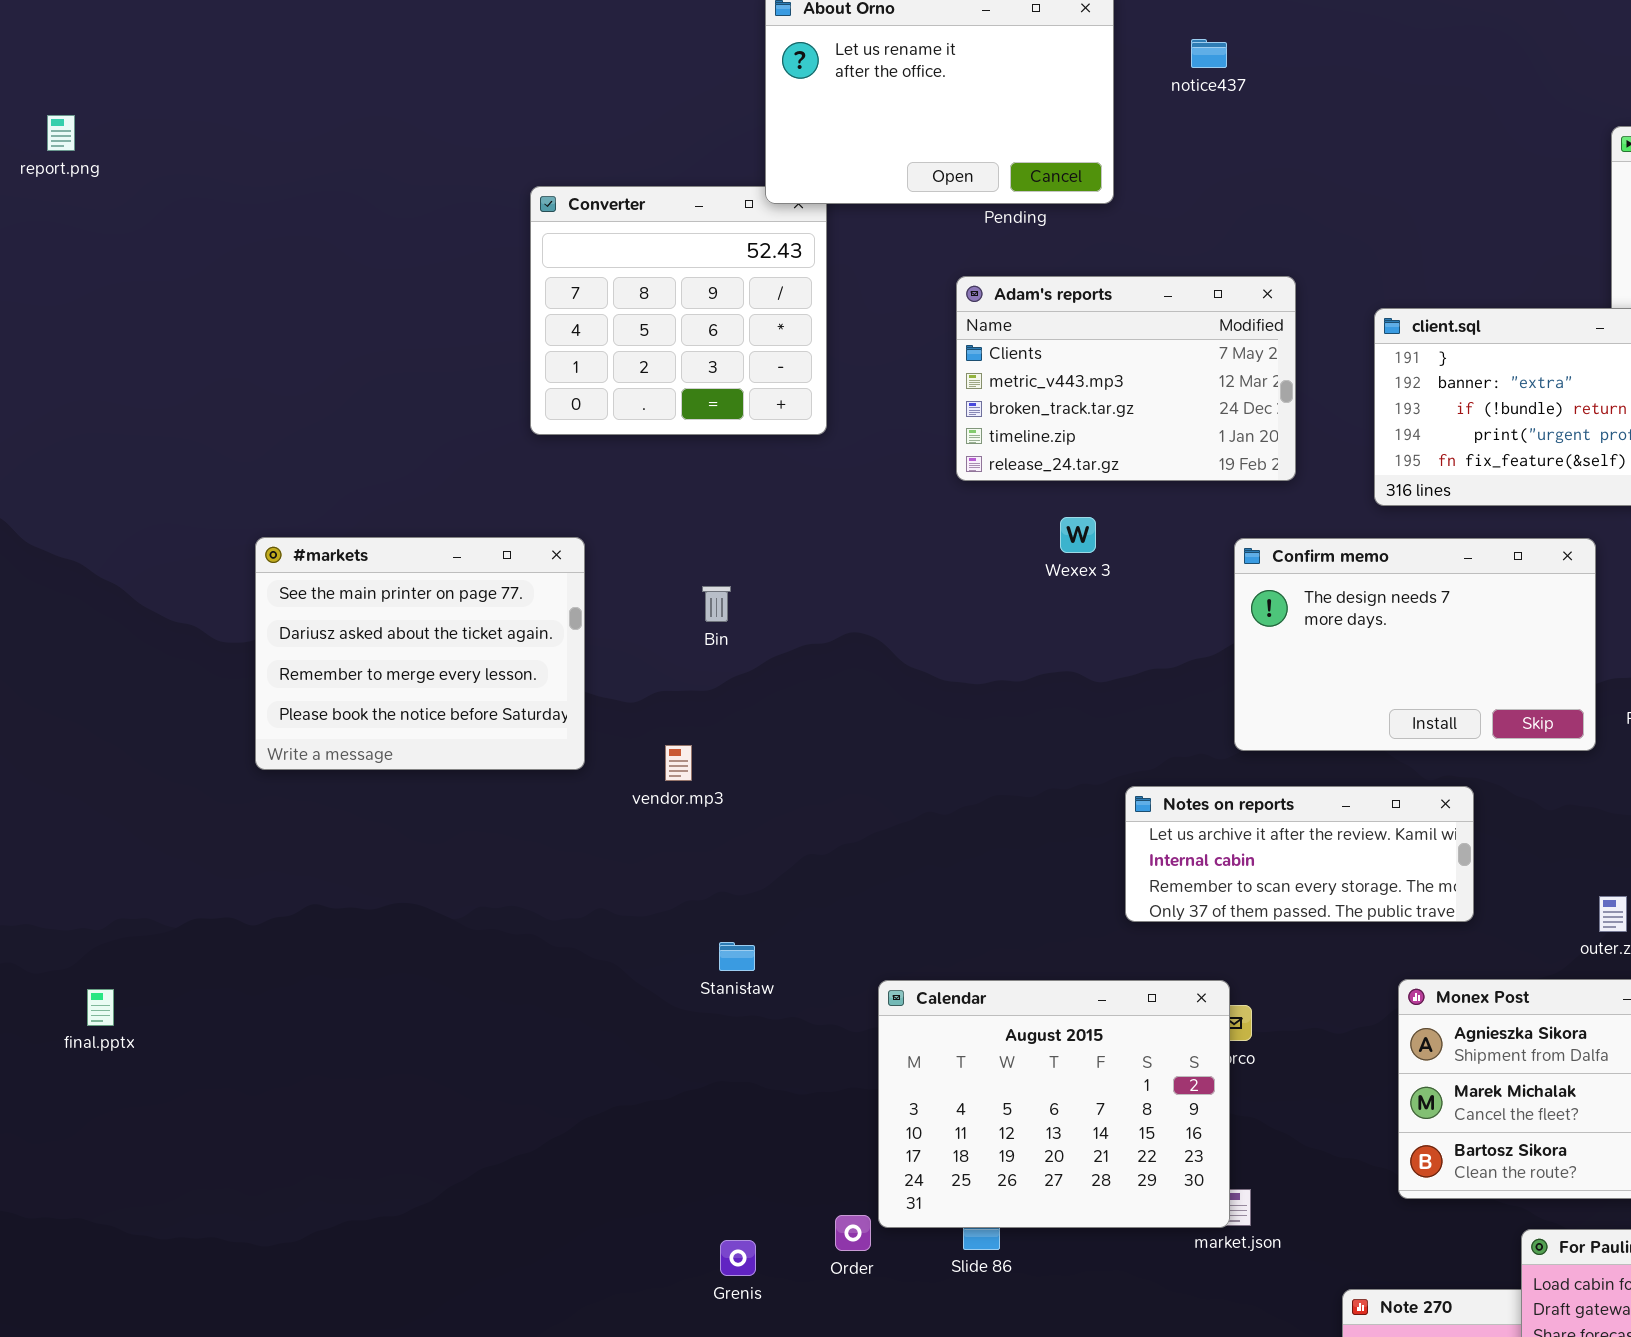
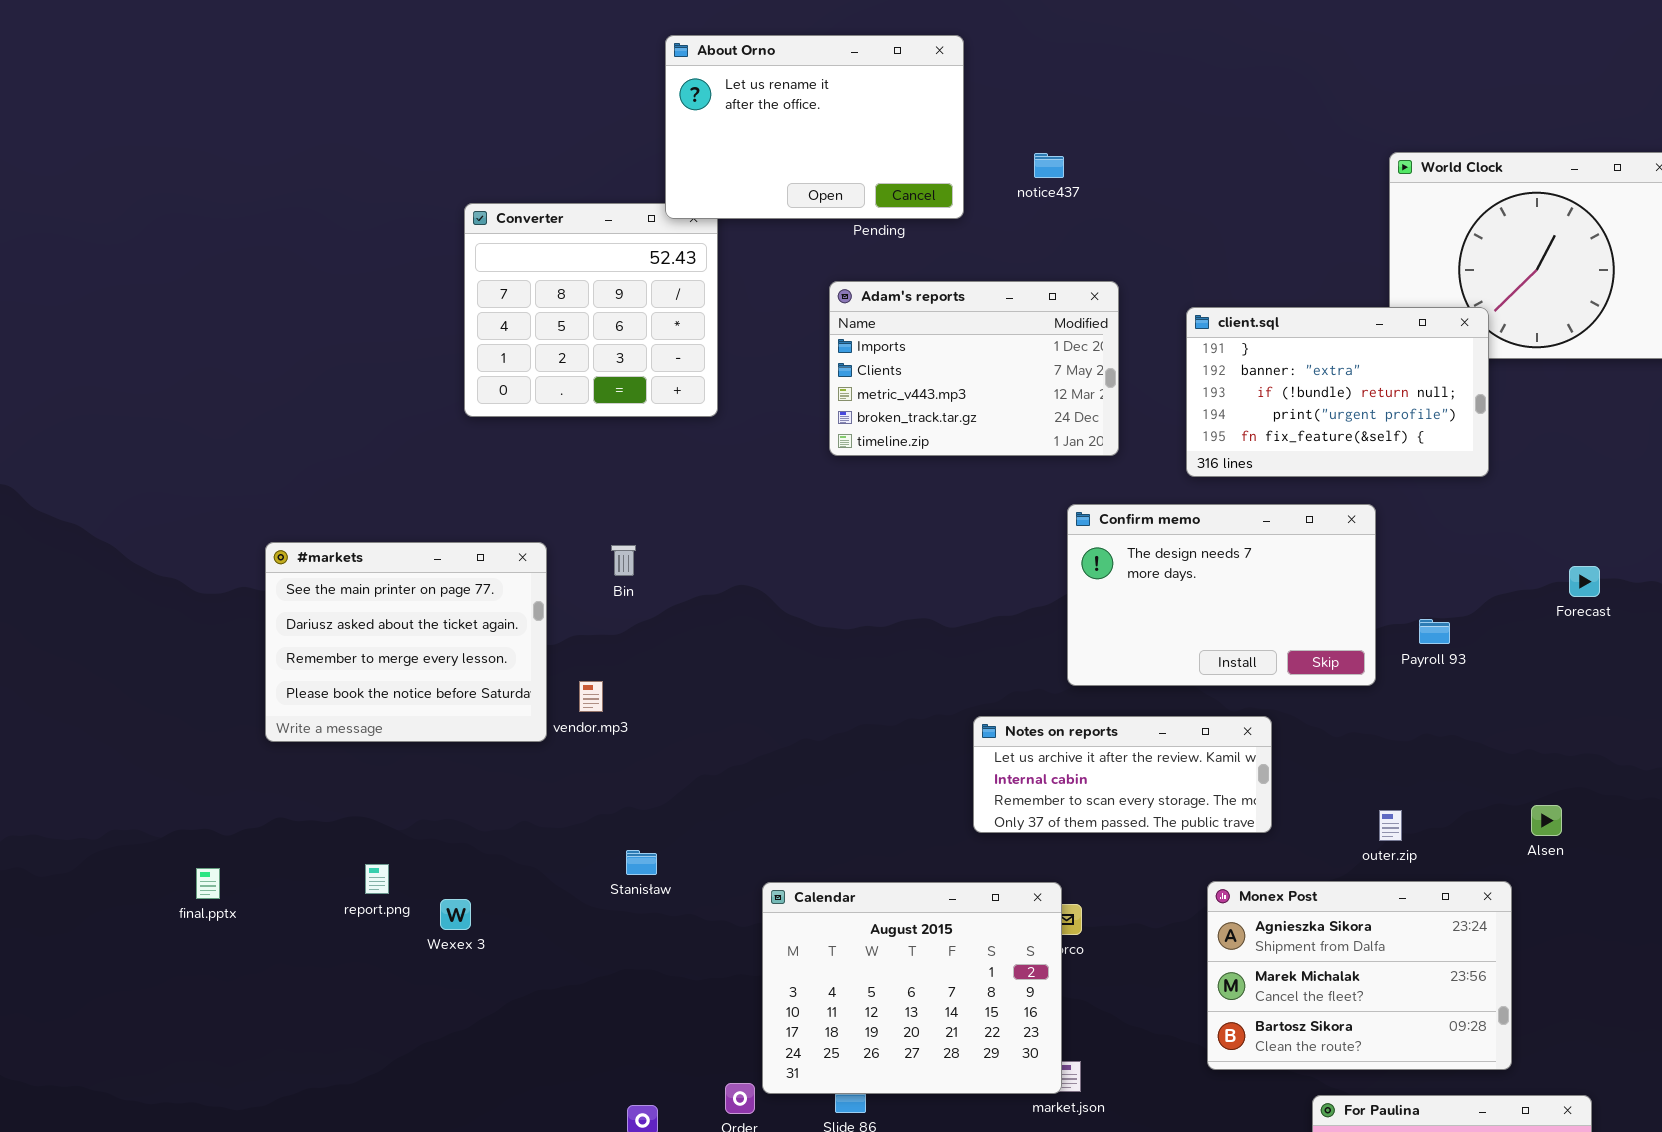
notice437: [1191,39,1227,68] -> [1034,153,1064,178], moved
report.png: [47,115,75,151] -> [365,864,389,894], moved
Adam's reports: [956,276,1296,481] -> [829,281,1119,456], scrolled up 1 row
Wexex 3: [1060,517,1096,553] -> [440,899,471,930], moved
#markets: [255,537,585,770] -> [265,542,547,742], moved
final.pptx: [87,989,114,1026] -> [196,868,220,899], moved

